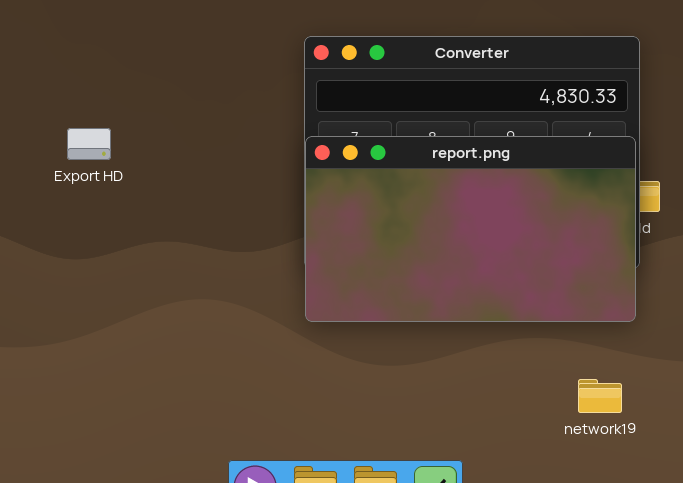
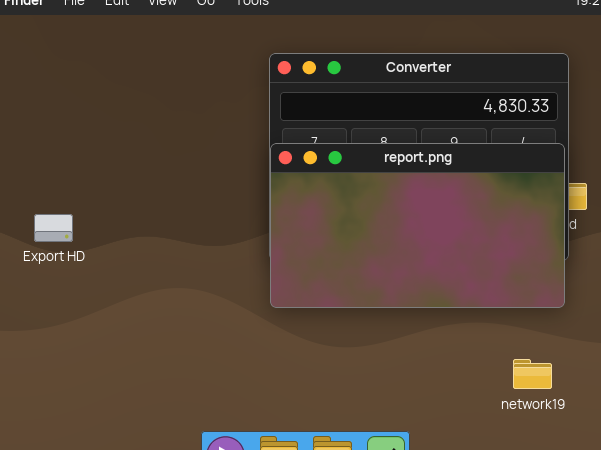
Export HD: [67,128,111,160] -> [34,214,73,242], moved

